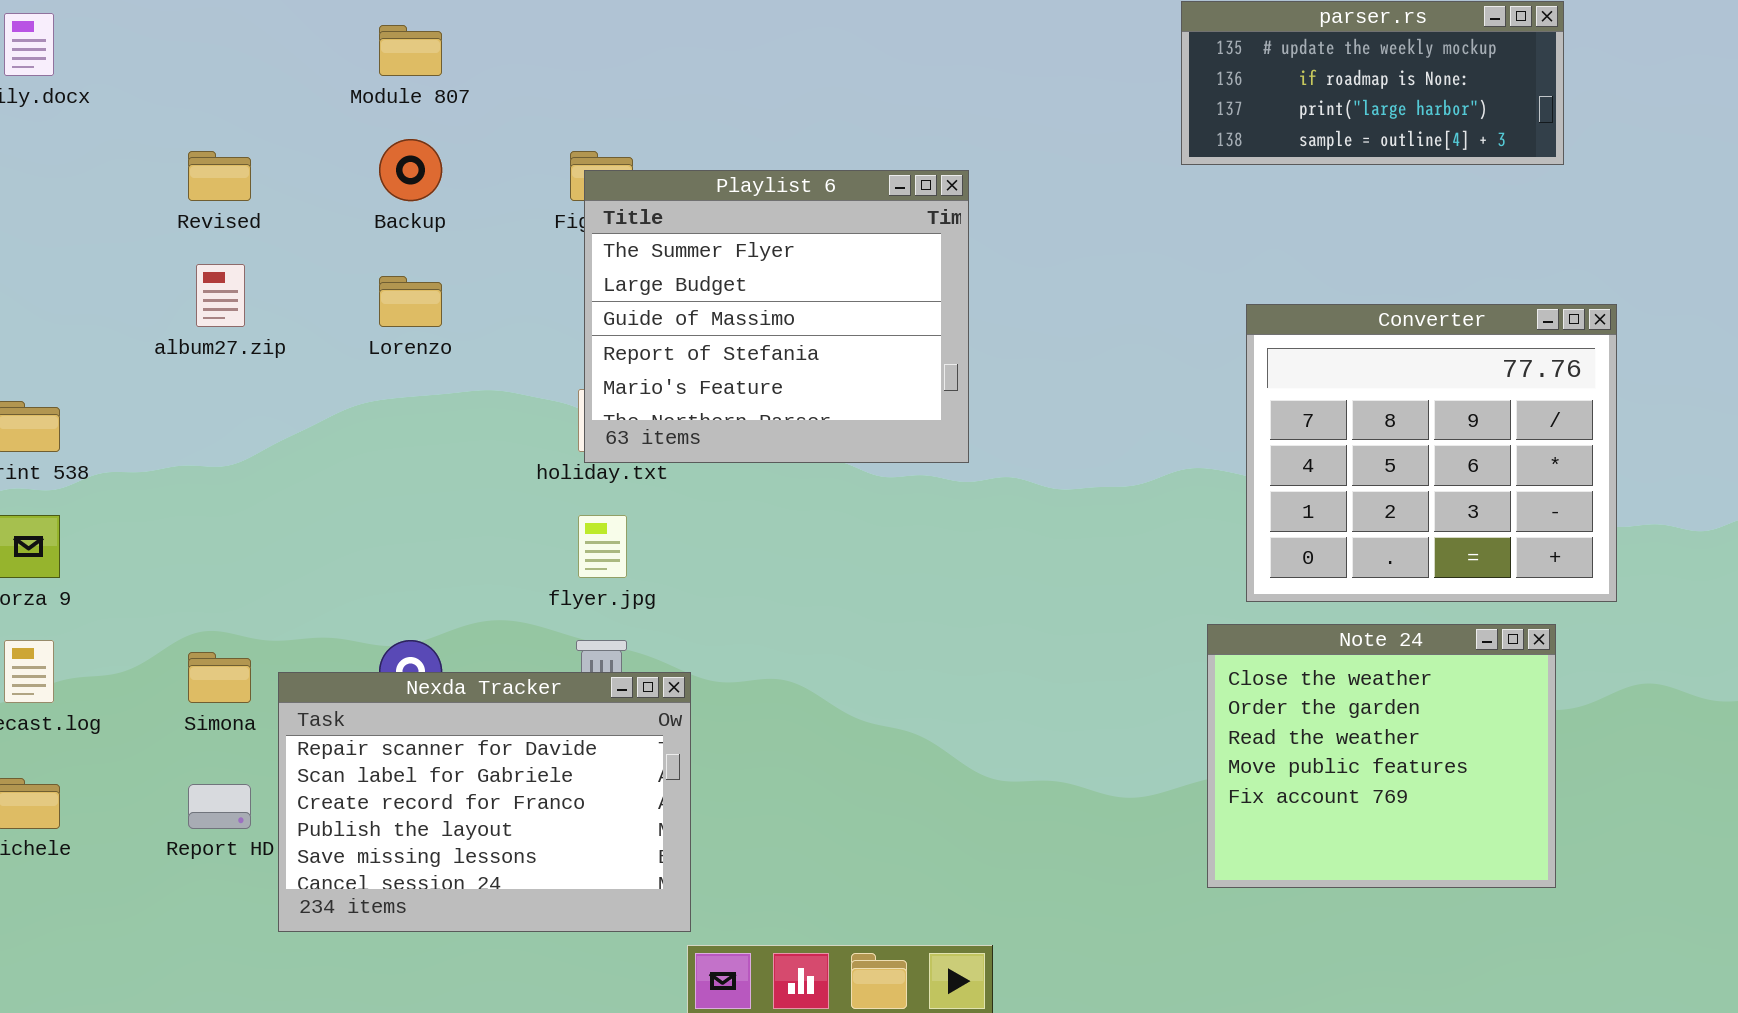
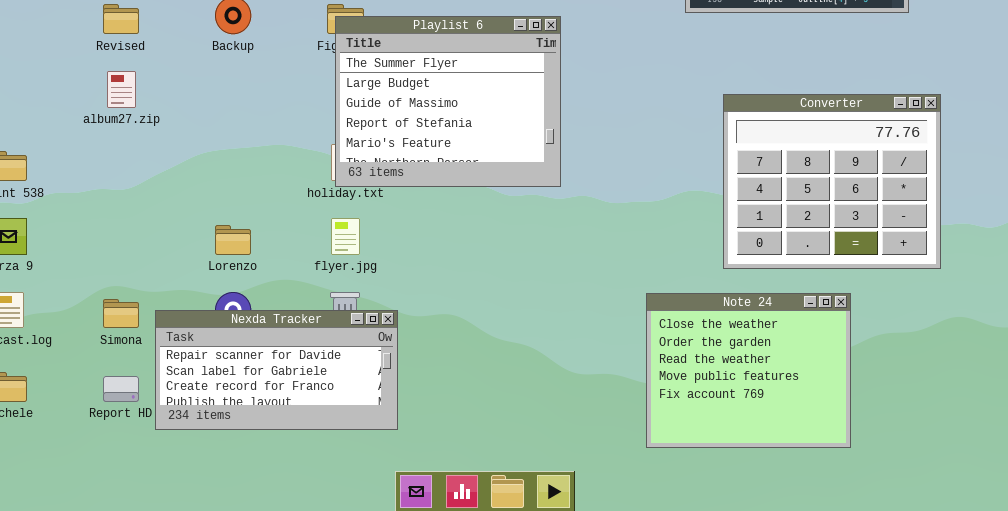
Lorenzo: [379,276,442,327] -> [215,225,251,255], moved
Note 24: [1207,624,1556,888] -> [646,293,851,448], moved
Nexda Tracker: [278,672,691,932] -> [155,310,398,430], resized

